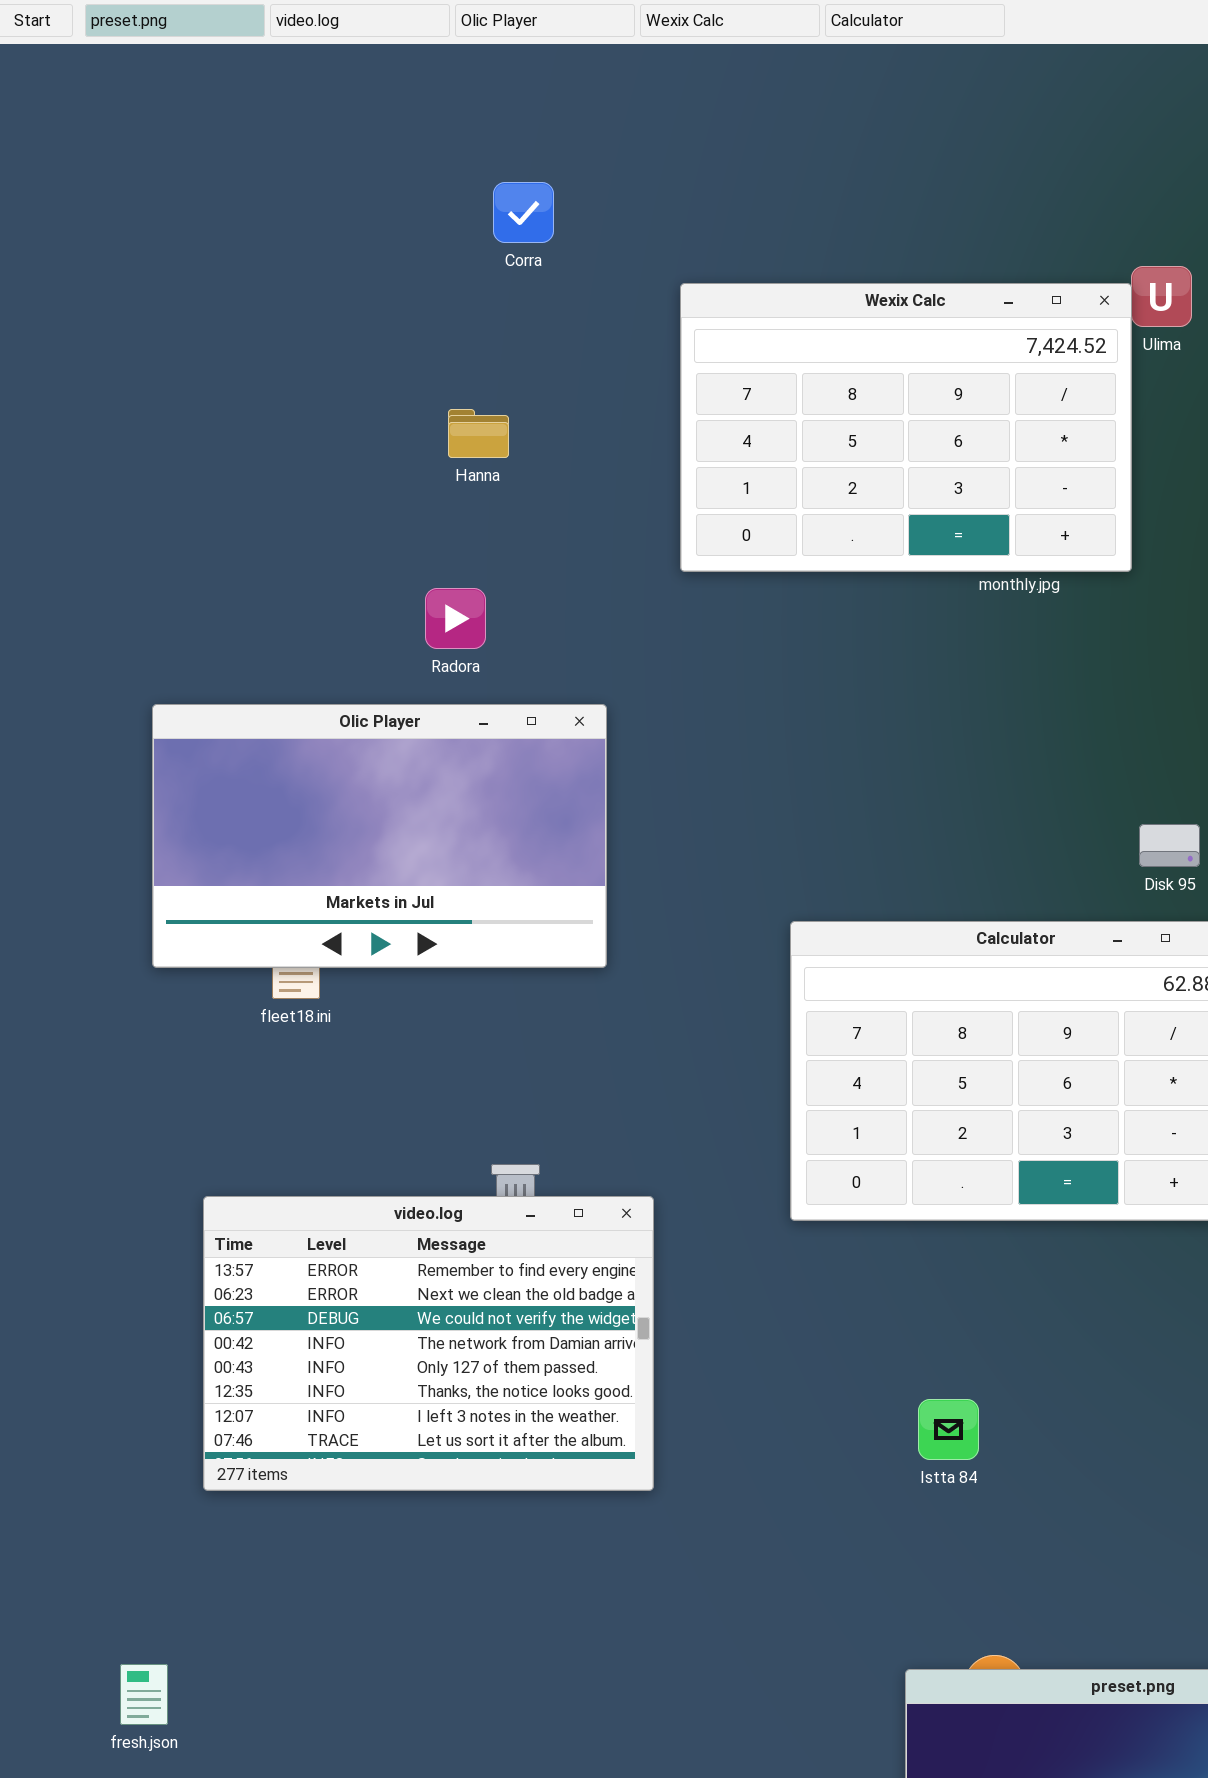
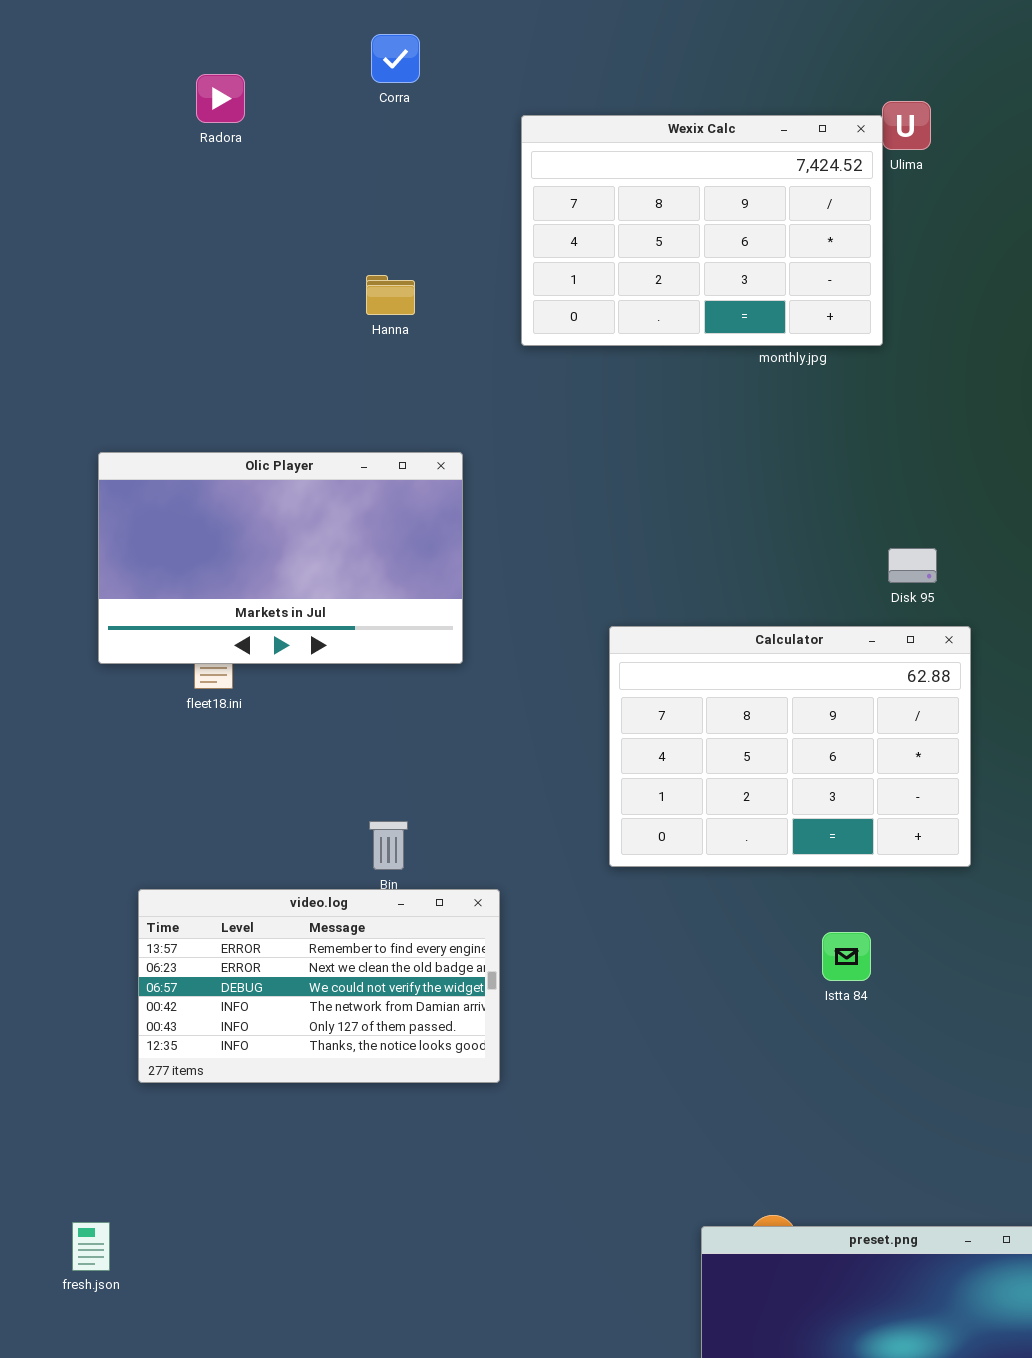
Hanna: [448,409,509,458] -> [366,275,415,315], moved
Radora: [425,588,486,649] -> [196,74,245,123], moved
video.log: [203,1196,654,1491] -> [138,889,500,1083], resized
Istta 84: [918,1399,979,1460] -> [822,932,871,981], moved

